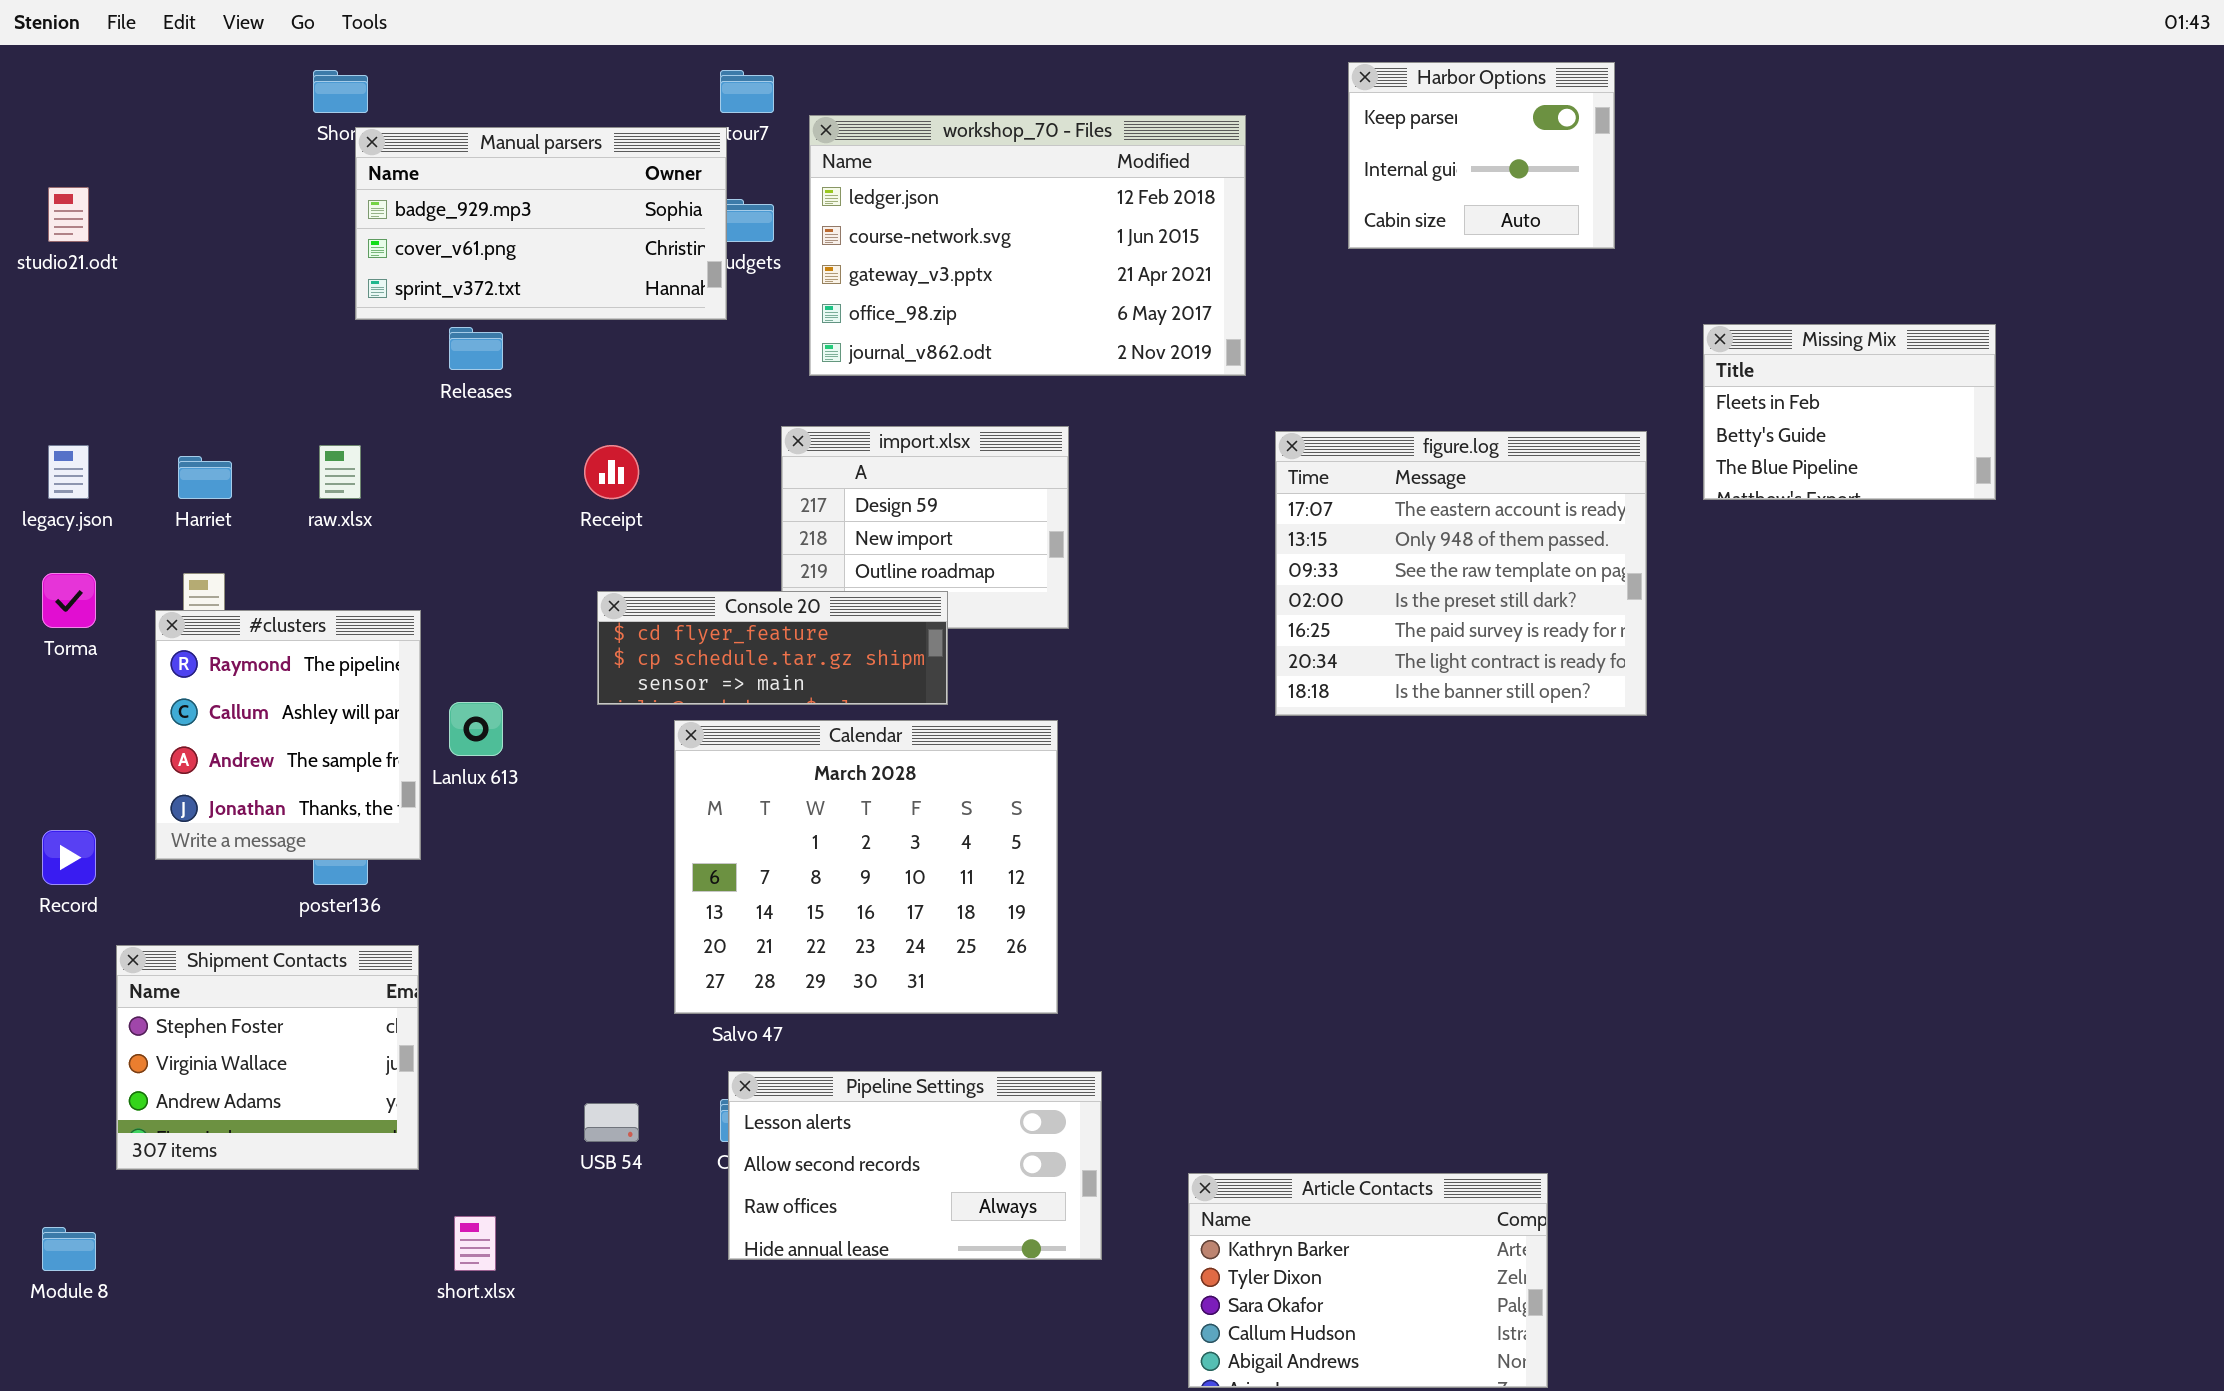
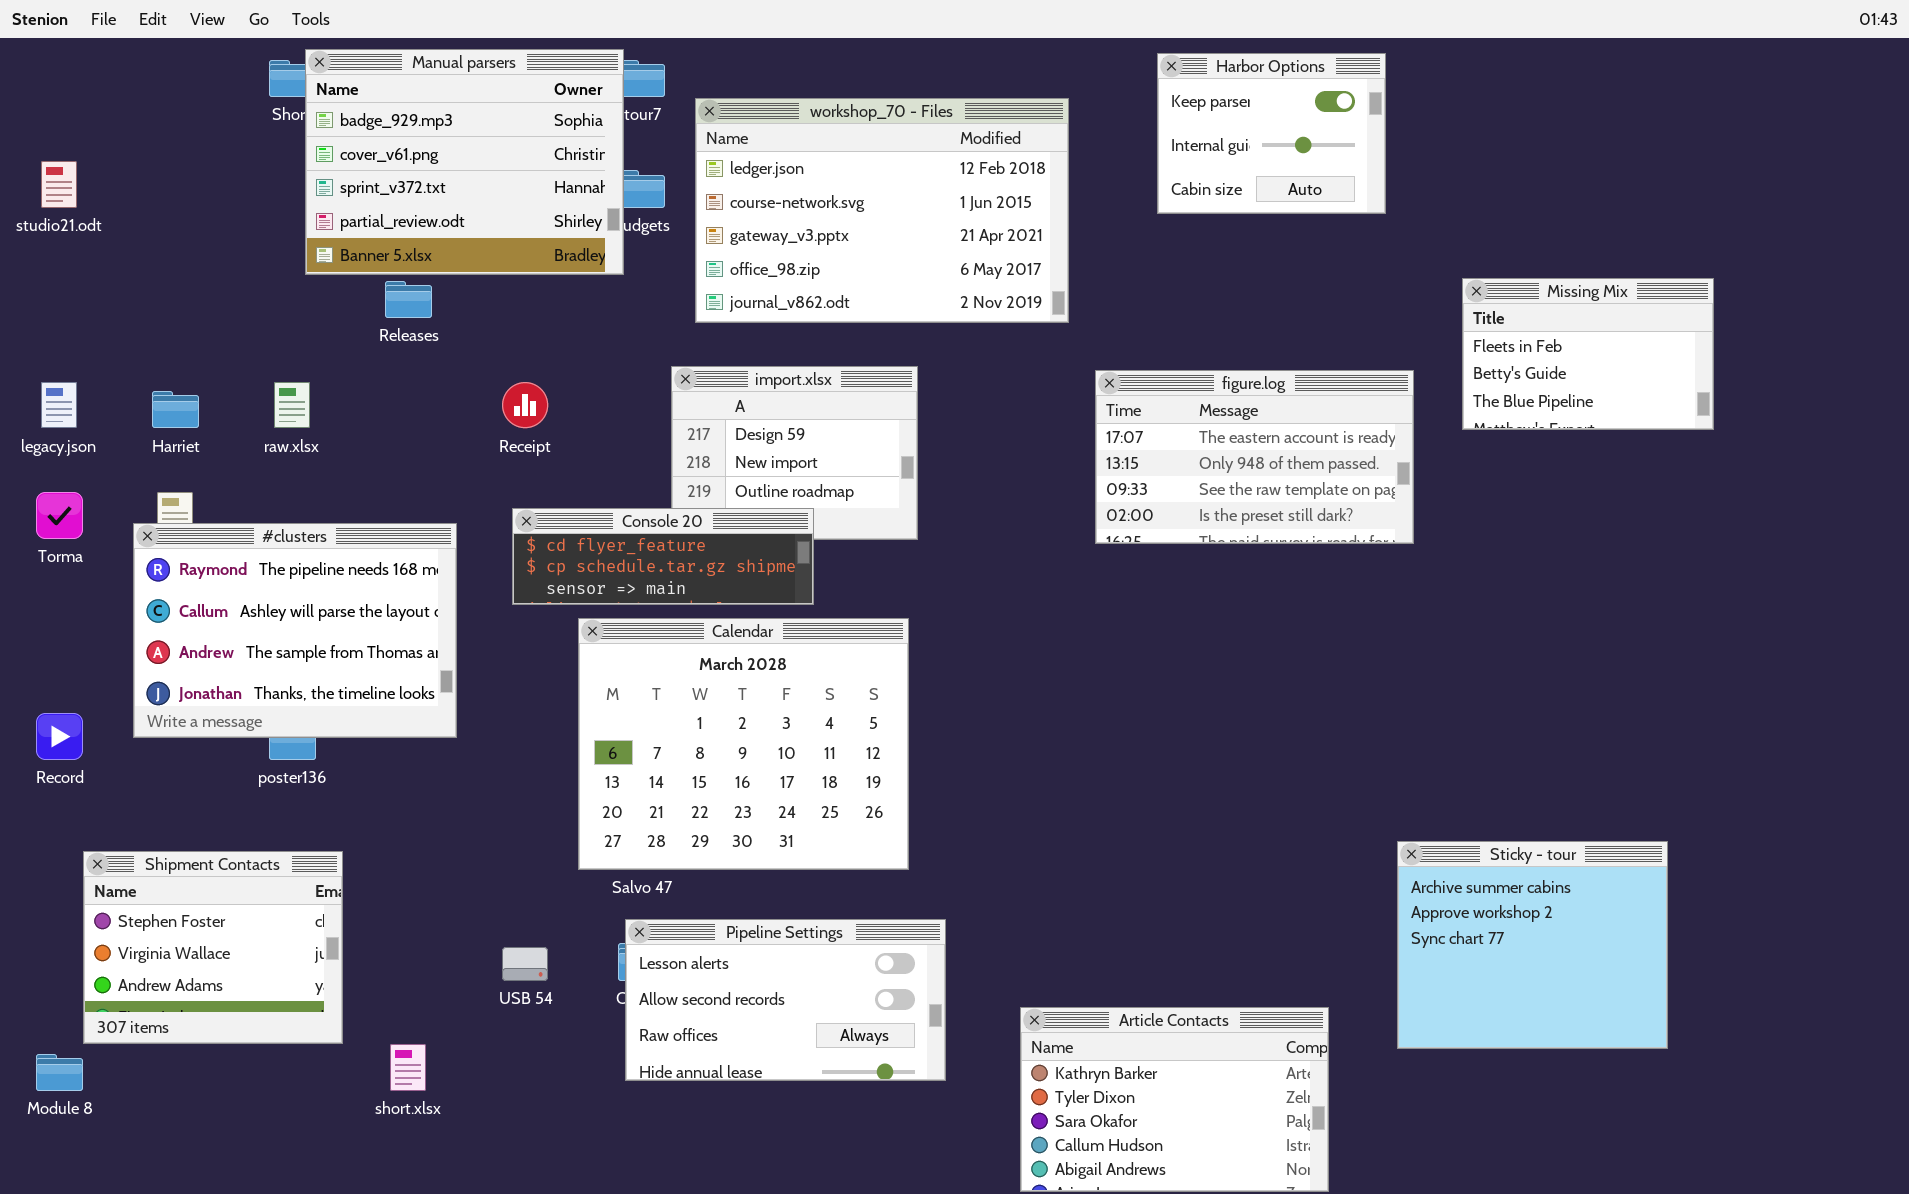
Manual parsers: [355,127,727,320] -> [305,49,624,275], resized
figure.log: [1275,431,1647,716] -> [1095,370,1414,544], resized
#clusters: [155,610,421,860] -> [133,523,457,738], resized
Shipment Contacts: [116,945,419,1170] -> [83,851,343,1044], moved
Sticky - tour: none -> [1397,841,1668,1049], opened

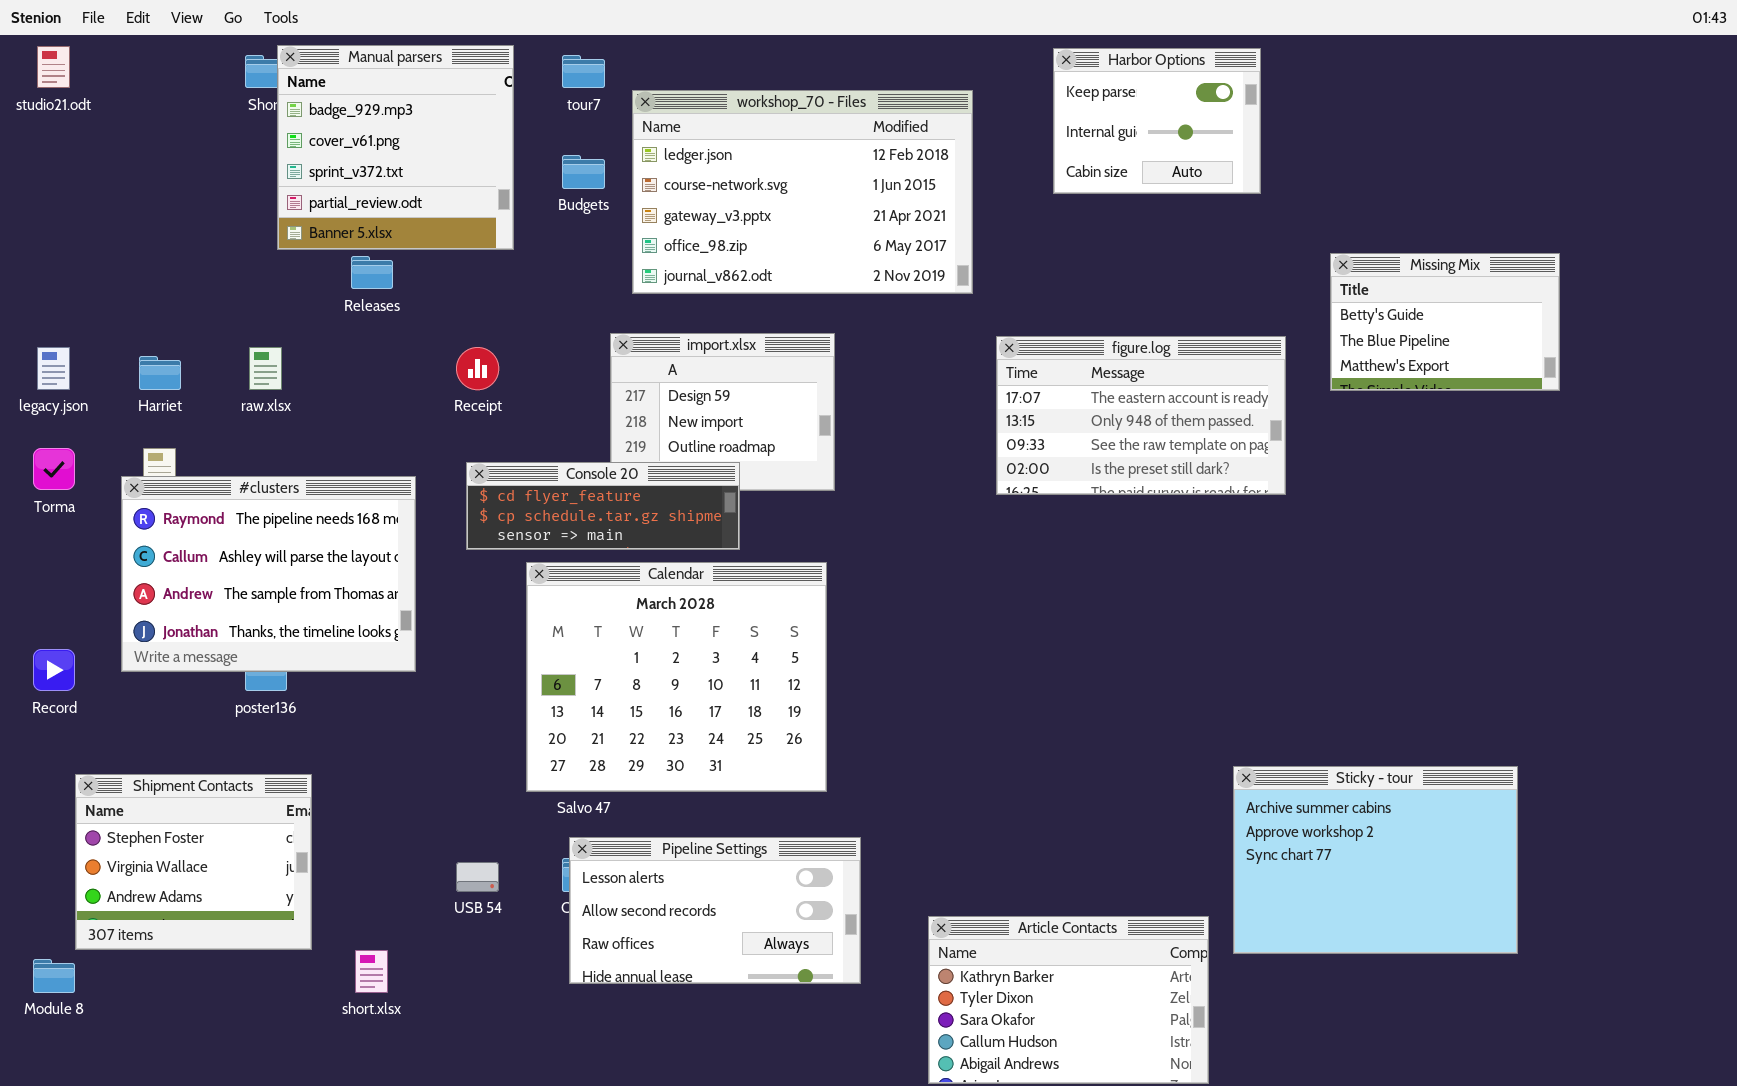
Manual parsers: [305,49,624,275] -> [277,45,514,250], resized
studio21.odt: [41,161,77,208] -> [37,46,70,88], moved
Missing Mix: [1462,278,1714,430] -> [1330,253,1560,391], scrolled down 1 row
Sticky - tour: [1397,841,1668,1049] -> [1233,766,1518,954], resized

